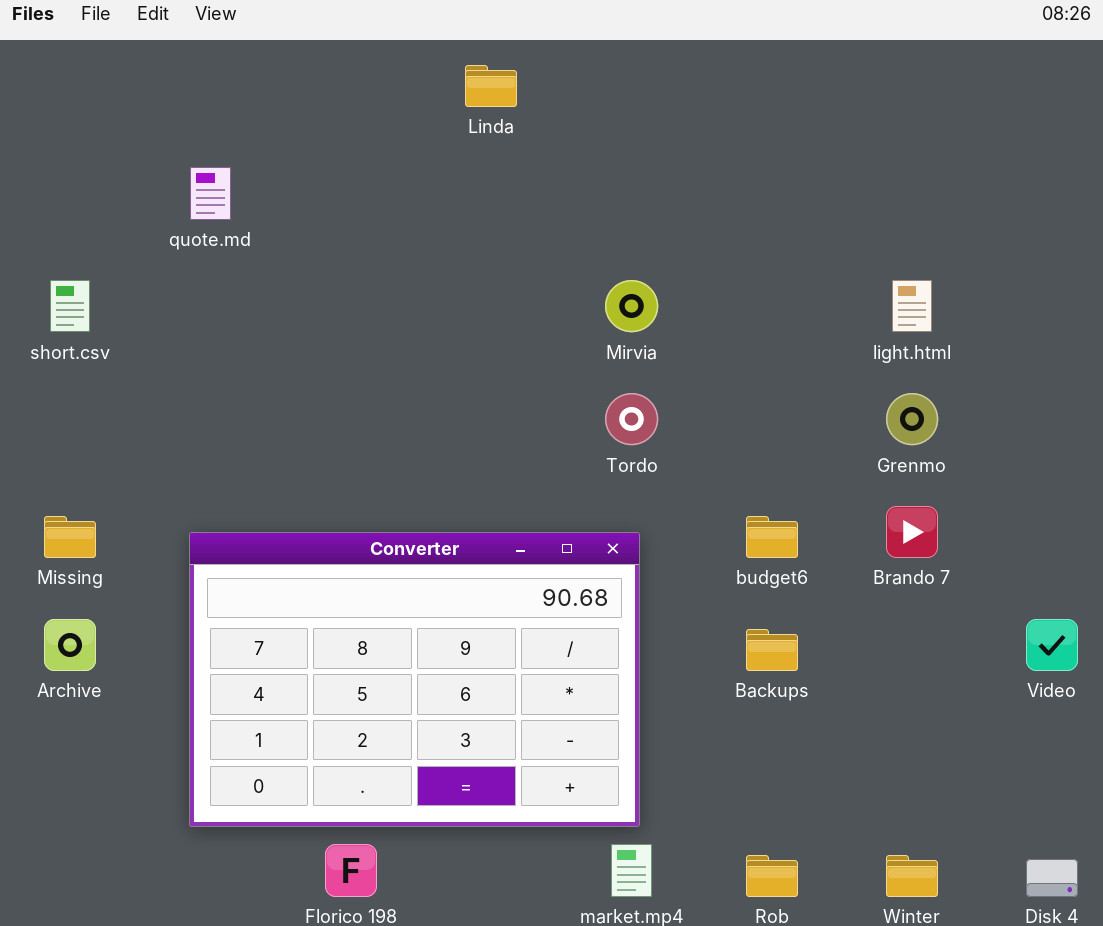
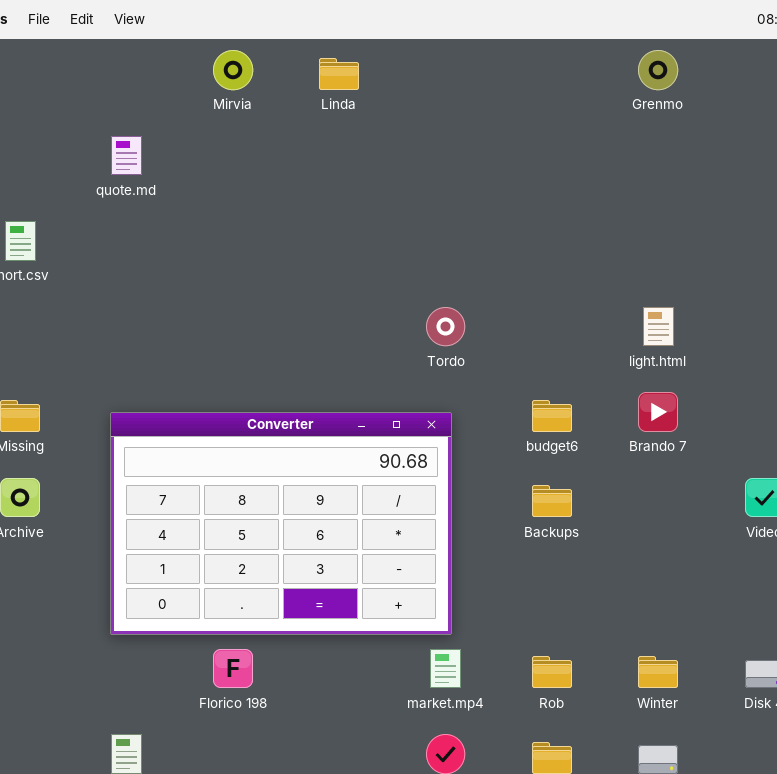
Mirvia: [605,280,658,332] -> [213,50,253,90], moved
light.html: [892,280,932,332] -> [643,307,674,346], moved
Grenmo: [886,393,938,445] -> [638,50,678,90], moved

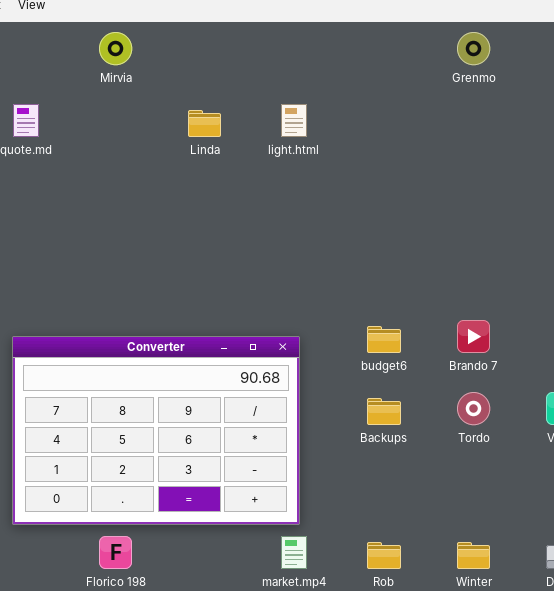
Linda: [319,58,359,90] -> [188,110,221,137], moved
Tordo: [426,307,465,346] -> [457,392,490,425], moved
light.html: [643,307,674,346] -> [281,104,307,137], moved

